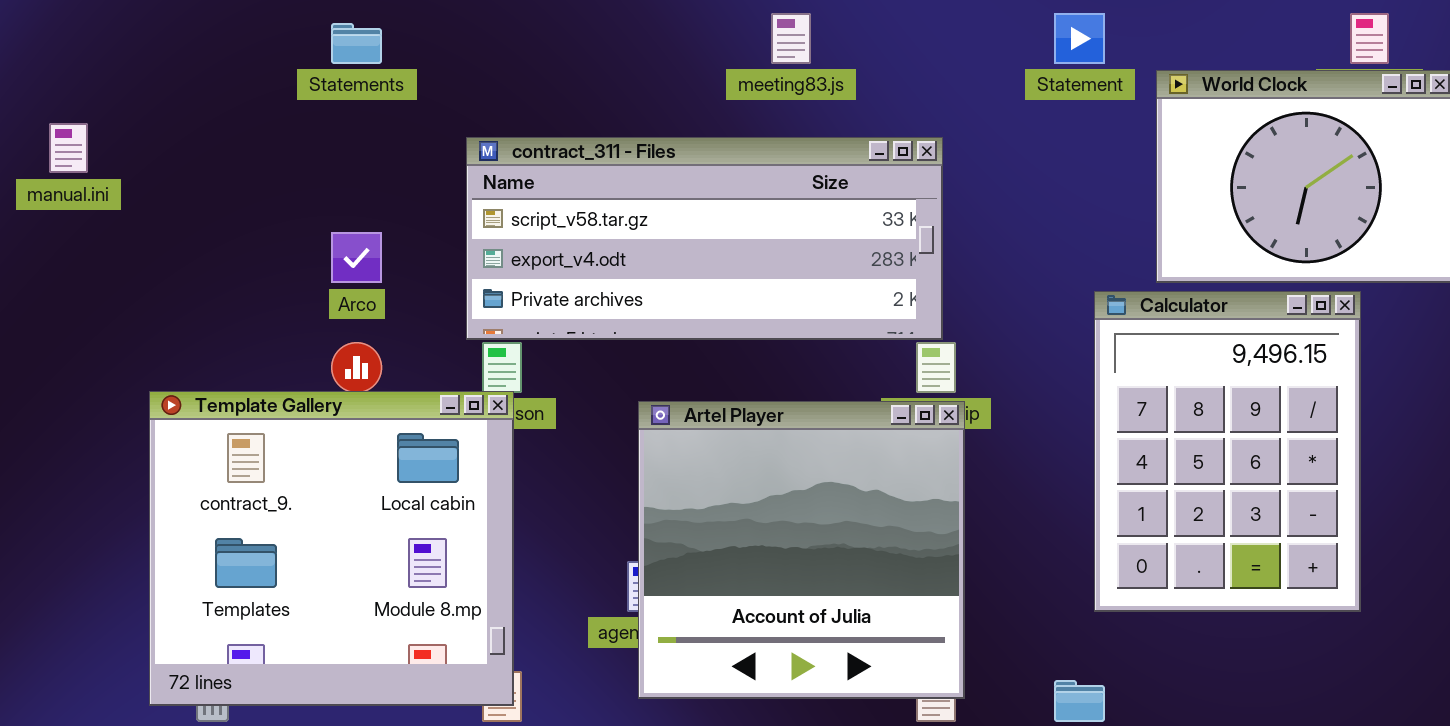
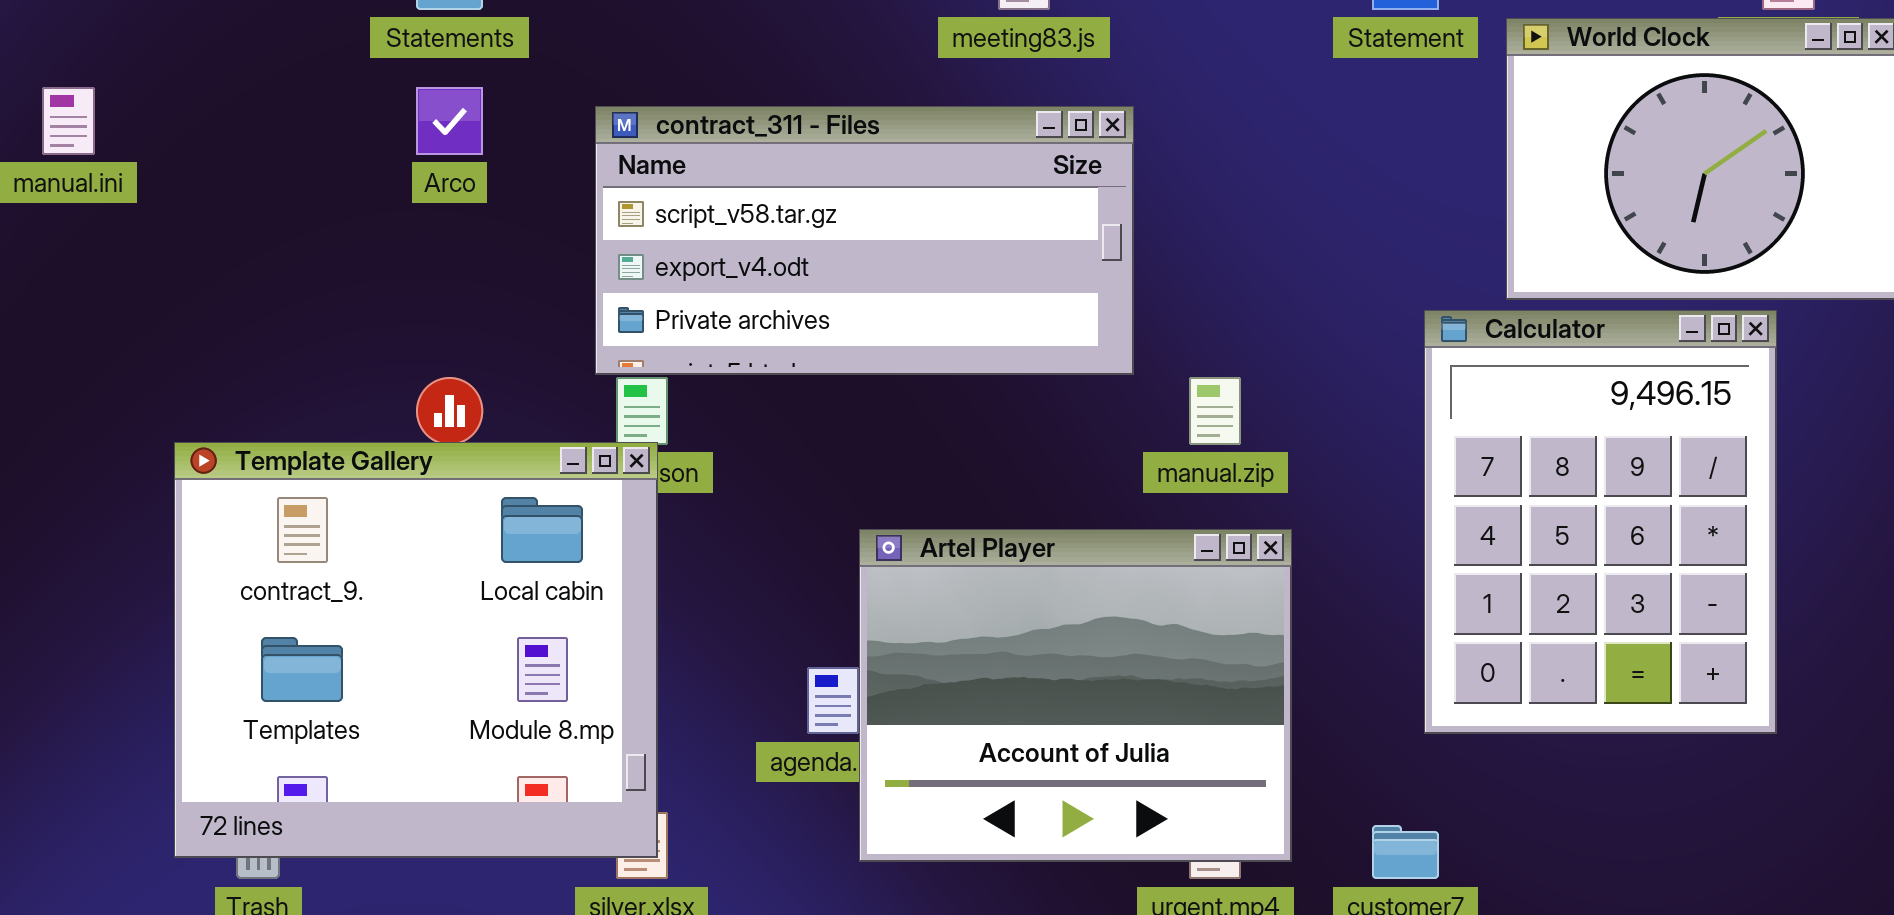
contract_311 - Files: [466,137,943,340] -> [595,106,1134,375], resized
Arco: [331,232,382,283] -> [416,87,483,155], moved
Artel Player: [638,401,965,699] -> [859,529,1292,862], moved, resized

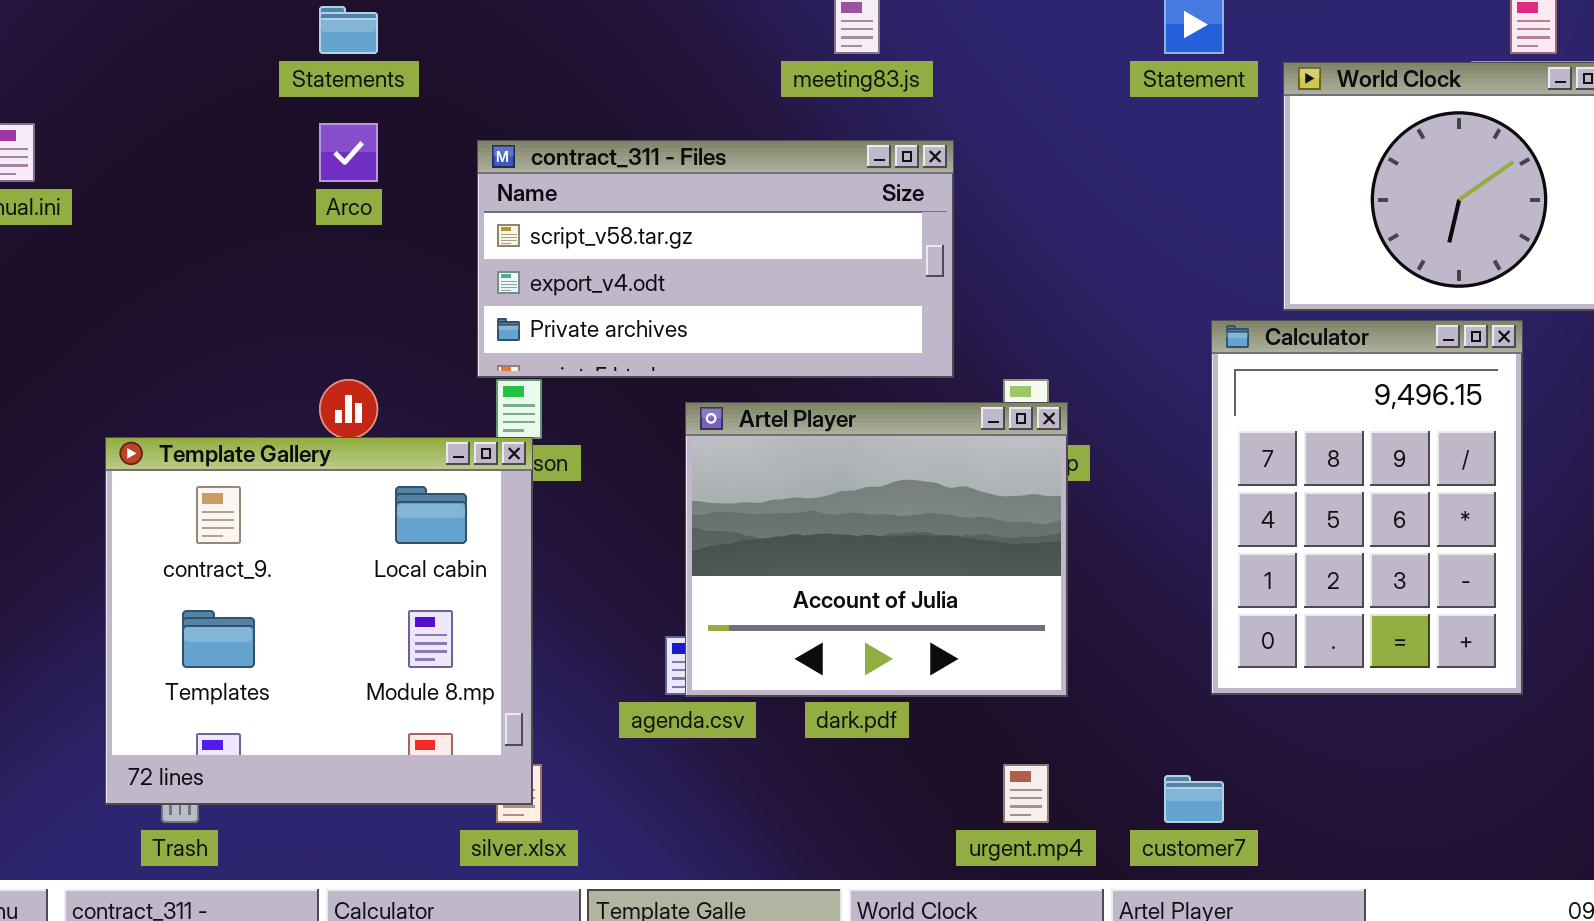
Artel Player: [859,529,1292,862] -> [685,402,1068,697], moved

